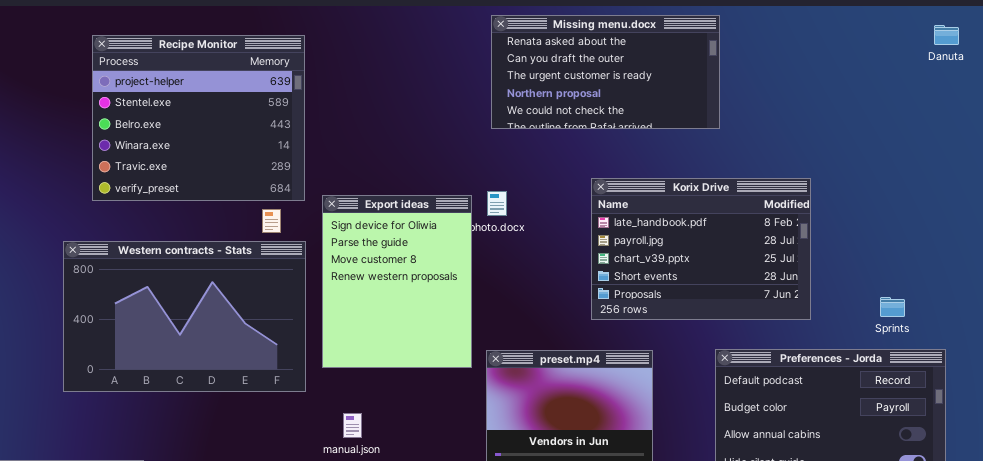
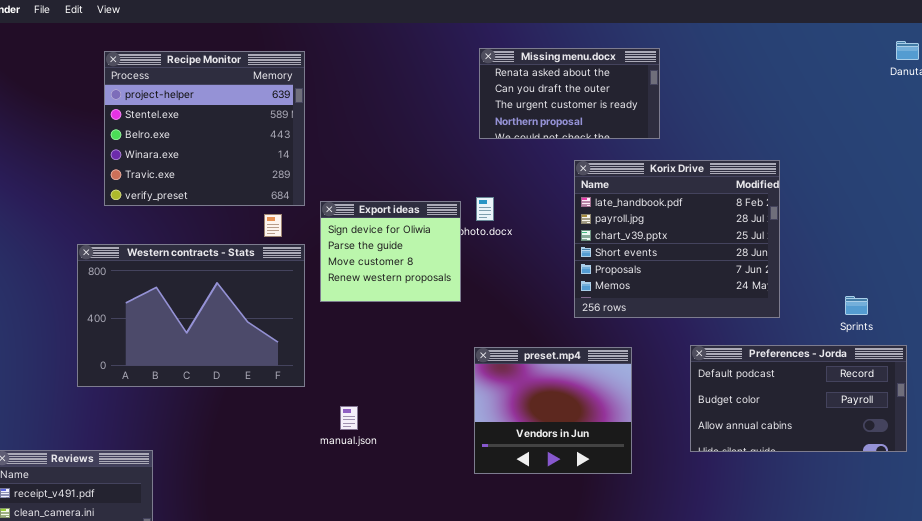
Missing menu.docx: [491,15,720,129] -> [479,48,660,139], resized
Korix Drive: [591,178,811,320] -> [574,160,780,318], resized
Export ideas: [322,195,472,368] -> [320,201,461,302], resized

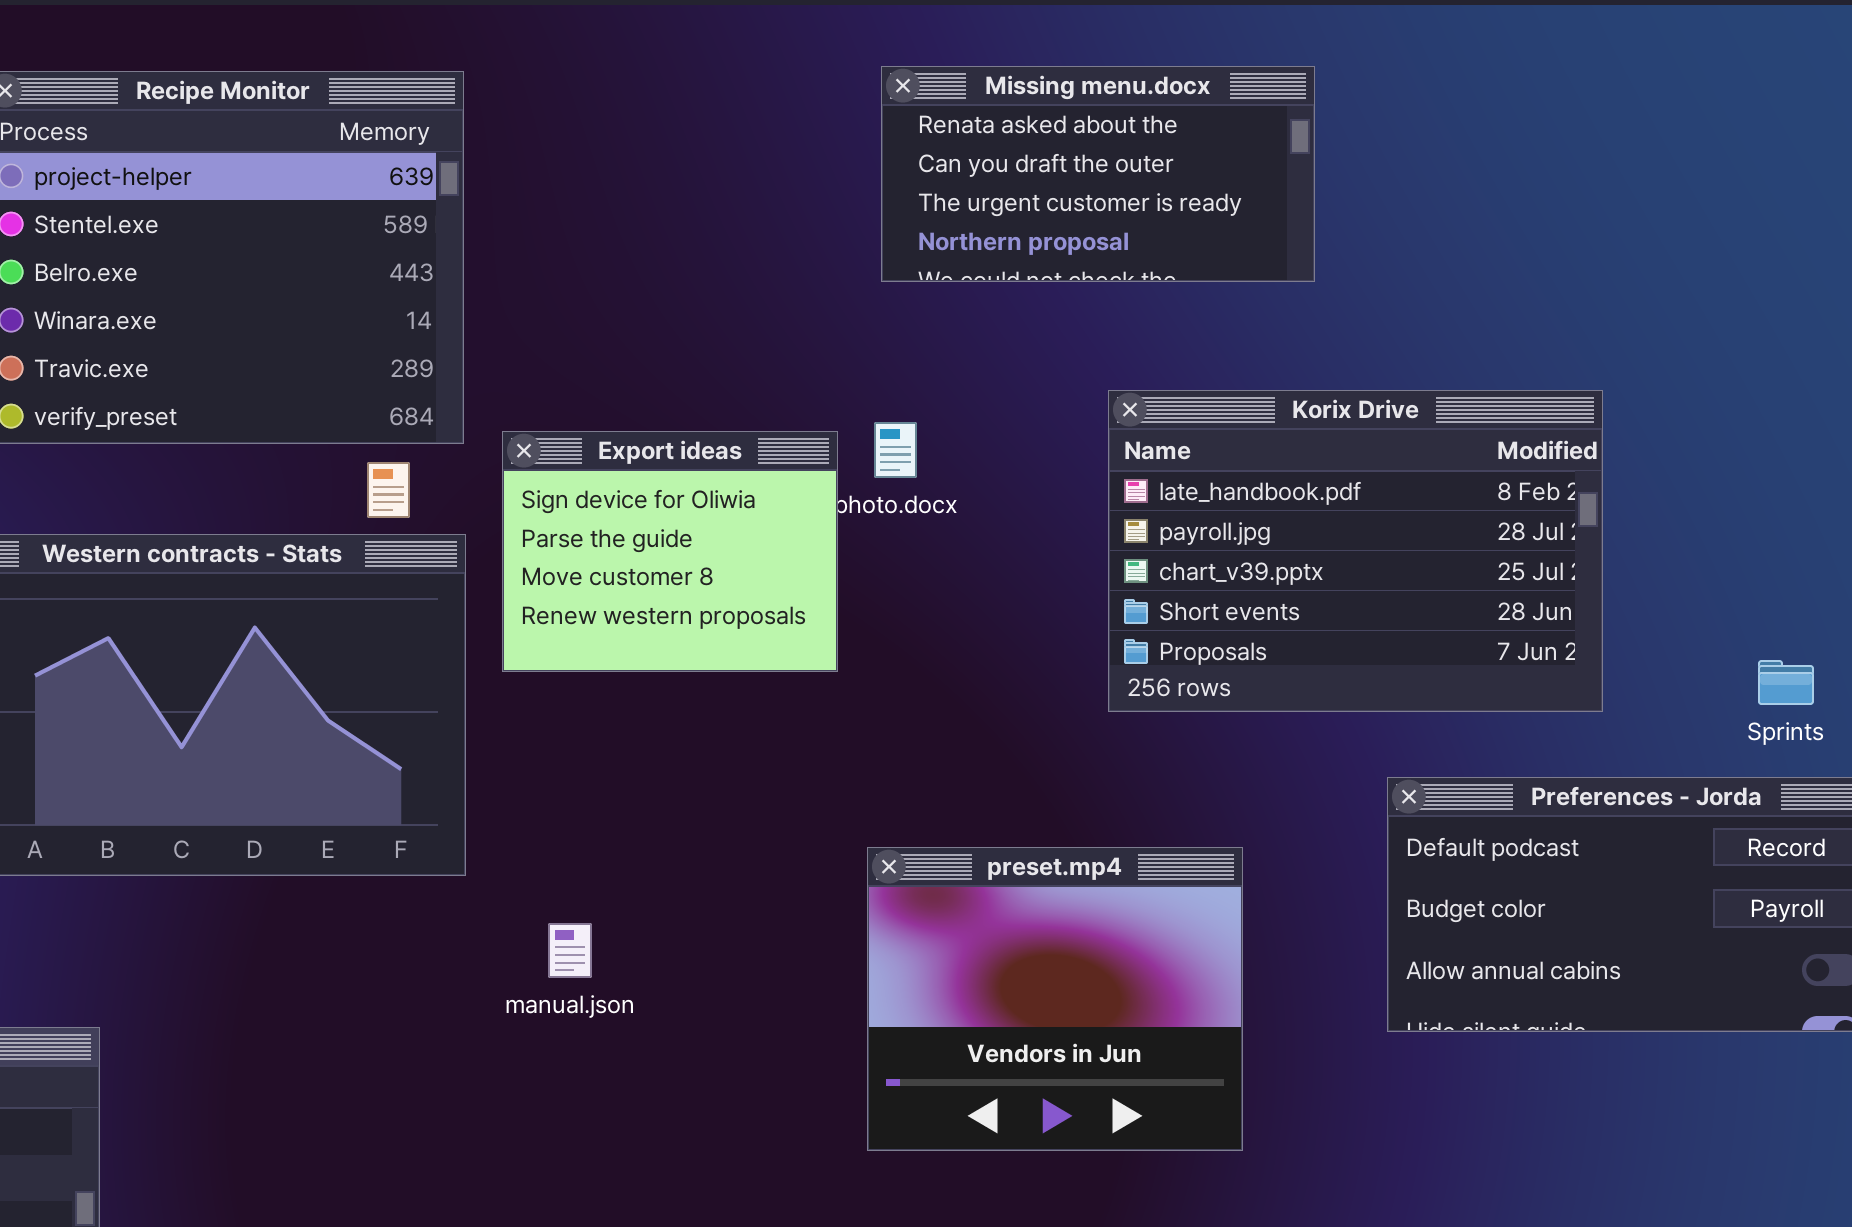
Korix Drive: [574,160,780,318] -> [1108,390,1603,712], resized
preset.mp4: [474,347,632,474] -> [867,847,1243,1151], moved

